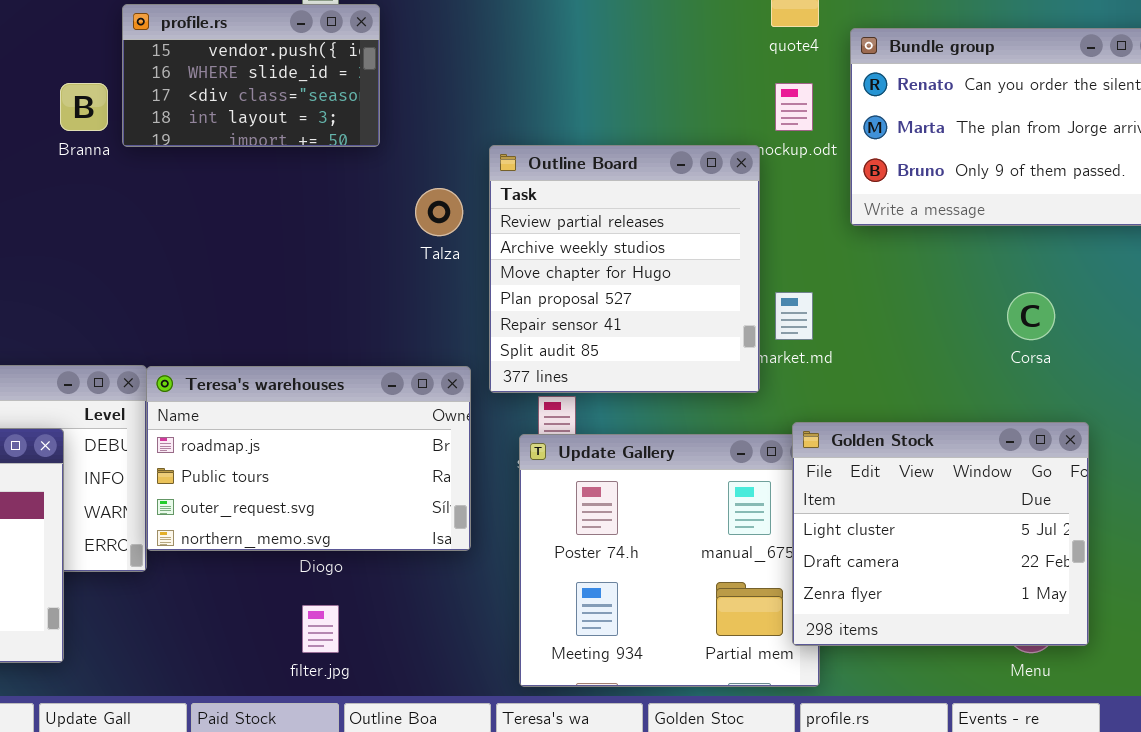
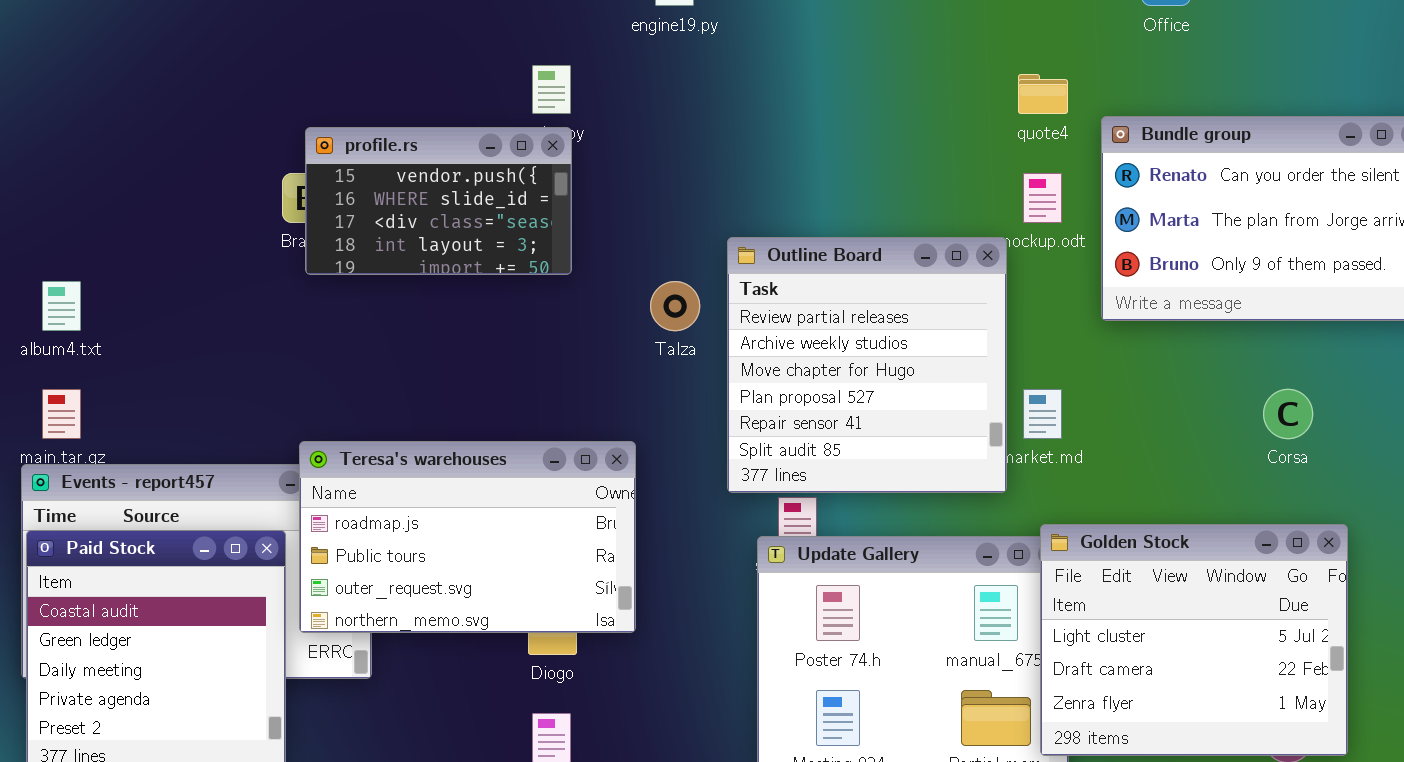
profile.rs: [122,4,380,147] -> [305,127,572,275], moved
Teresa's warehouses: [146,366,471,551] -> [299,441,636,633], moved

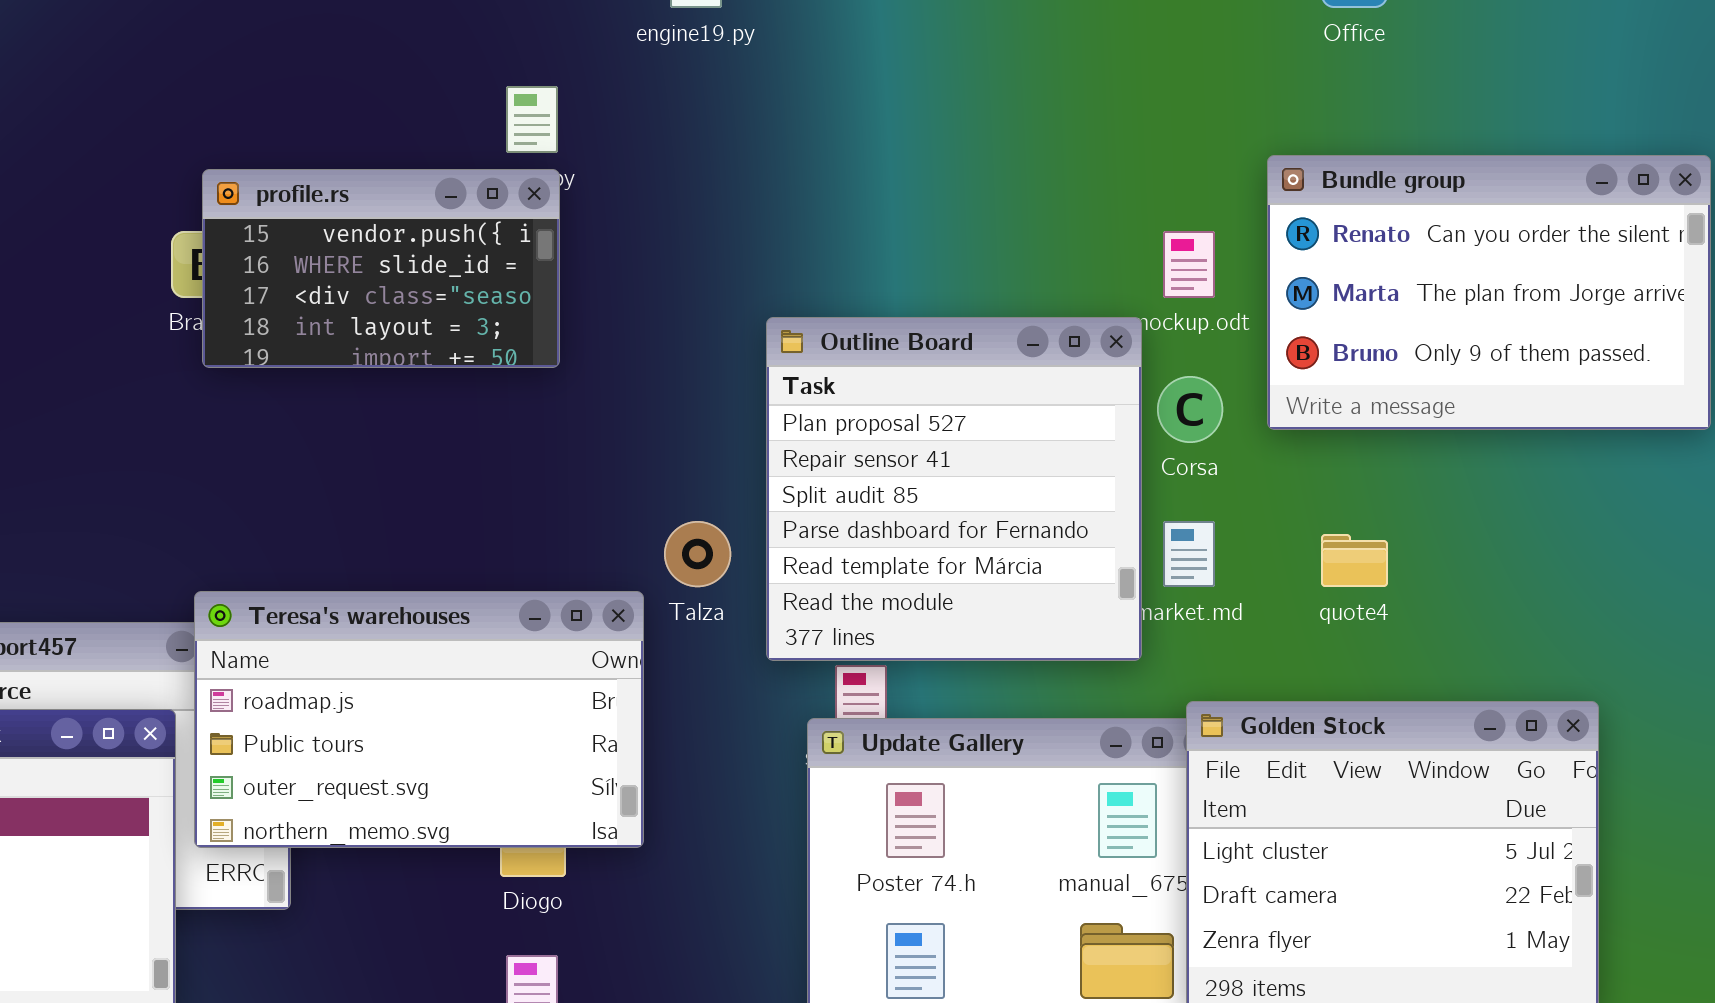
quote4: [1018,74,1068,114] -> [1321,534,1388,587], moved
Outline Board: [727,237,1007,493] -> [766,317,1142,661], scrolled down 3 rows
Talza: [650,281,700,331] -> [664,521,731,587], moved
Corsa: [1263,389,1313,439] -> [1157,376,1223,443], moved

